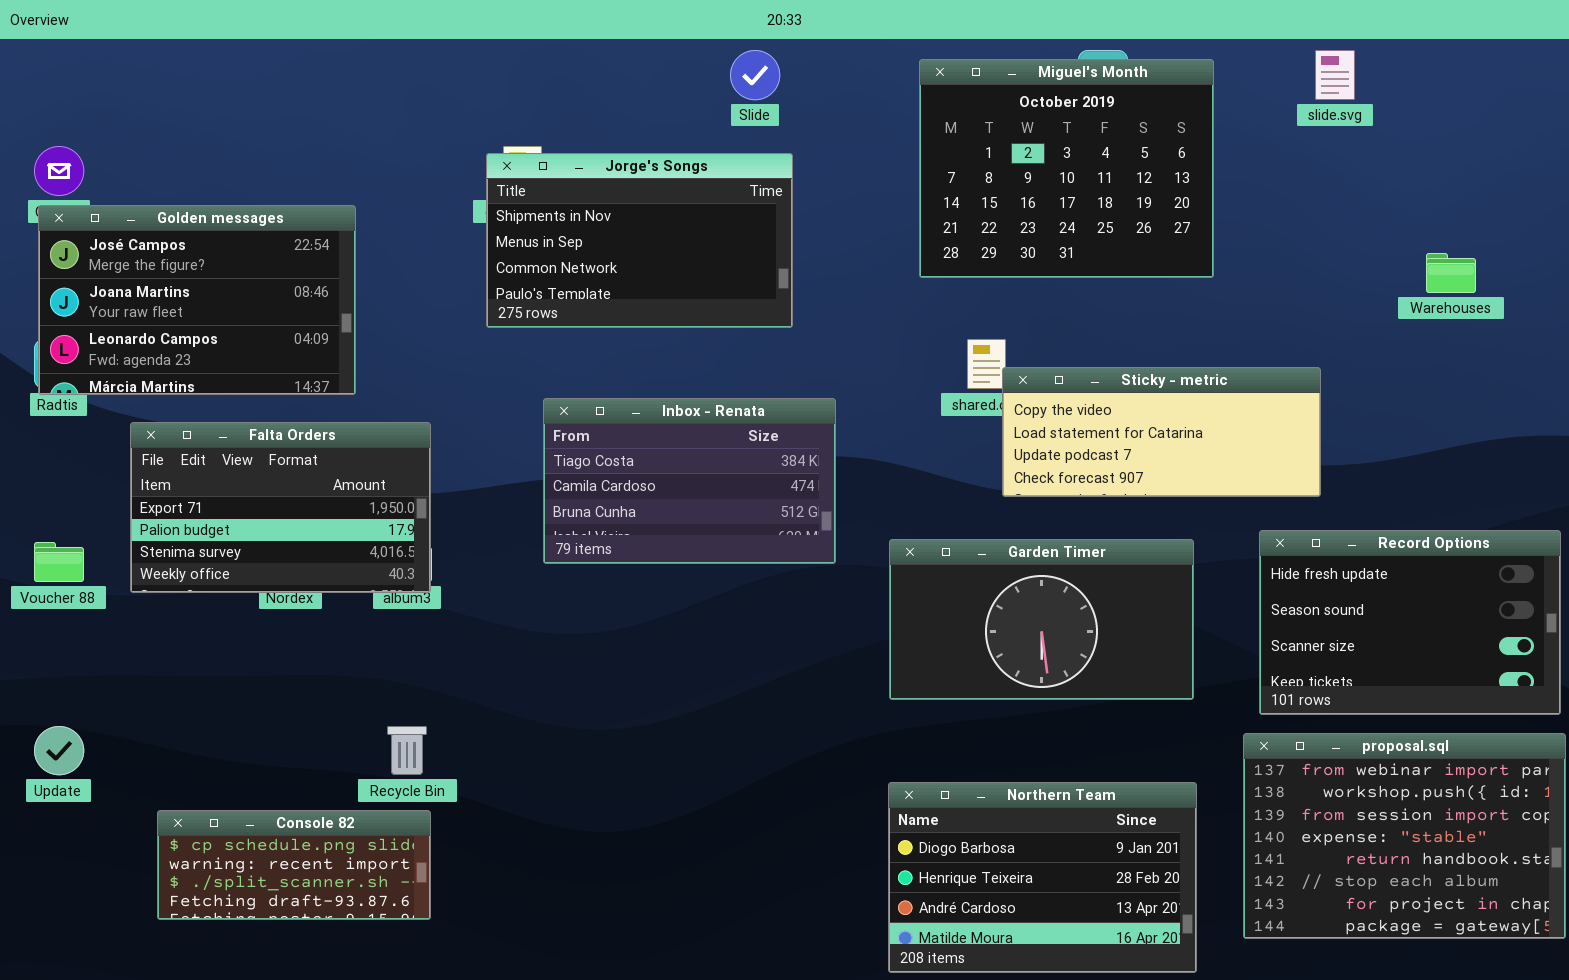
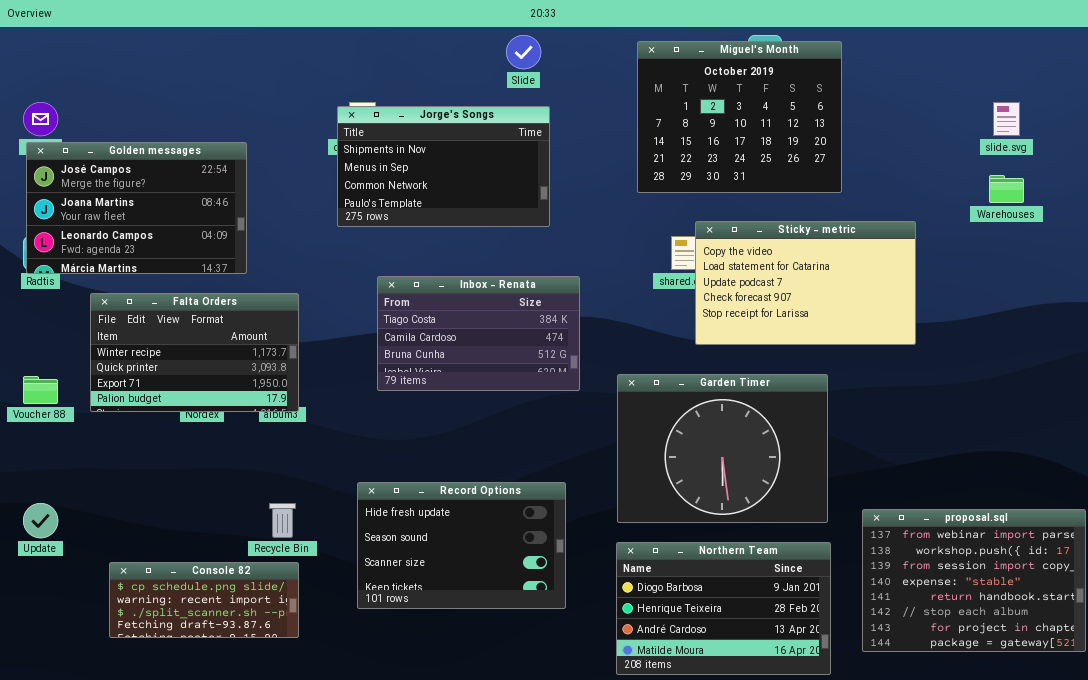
slide.svg: [1315,50,1355,100] -> [993,102,1020,136], moved
Sticky - metric: [1002,367,1321,497] -> [695,221,916,345], resized
Falta Orders: [130,422,431,593] -> [90,293,299,412], scrolled up 2 rows
Record Options: [1259,530,1561,715] -> [357,482,566,609], moved
Garden Timer: [889,539,1194,700] -> [617,374,828,523], resized

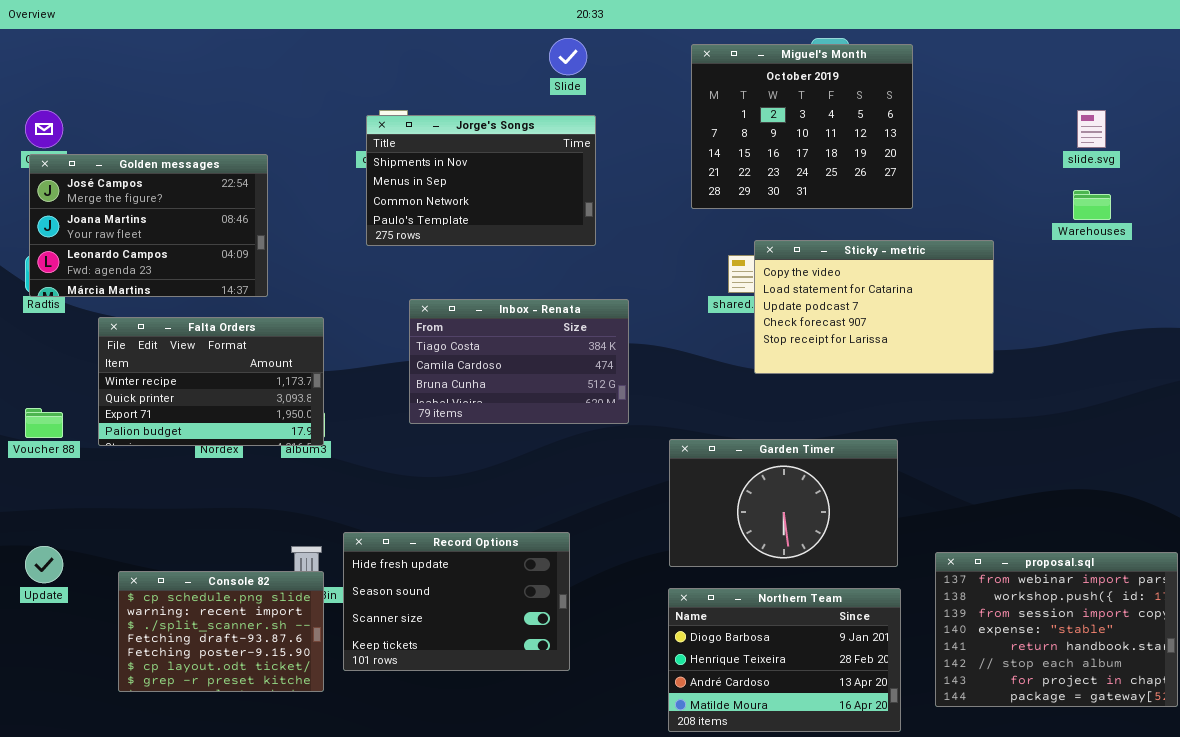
Garden Timer: [617,374,828,523] -> [669,439,898,567], resized
Record Options: [357,482,566,609] -> [343,532,570,671], moved
Console 82: [109,562,299,638] -> [118,571,324,692], resized

